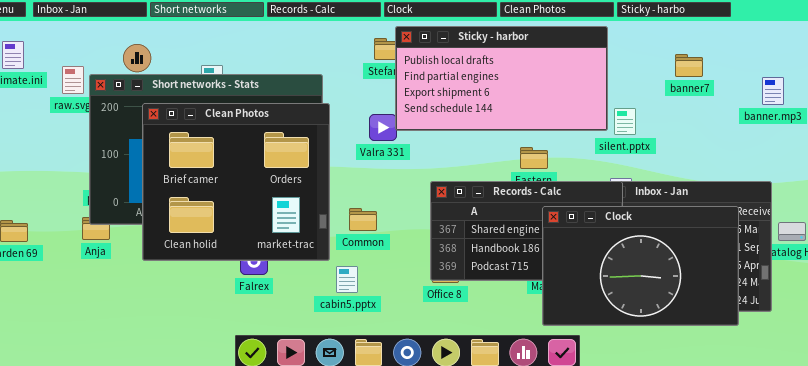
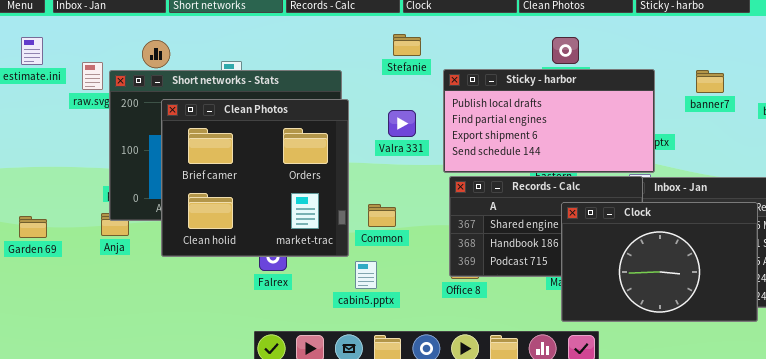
Sticky - harbor: [395,26,608,131] -> [443,69,655,173], moved
banner7: [675,54,703,77] -> [696,70,724,93], moved

